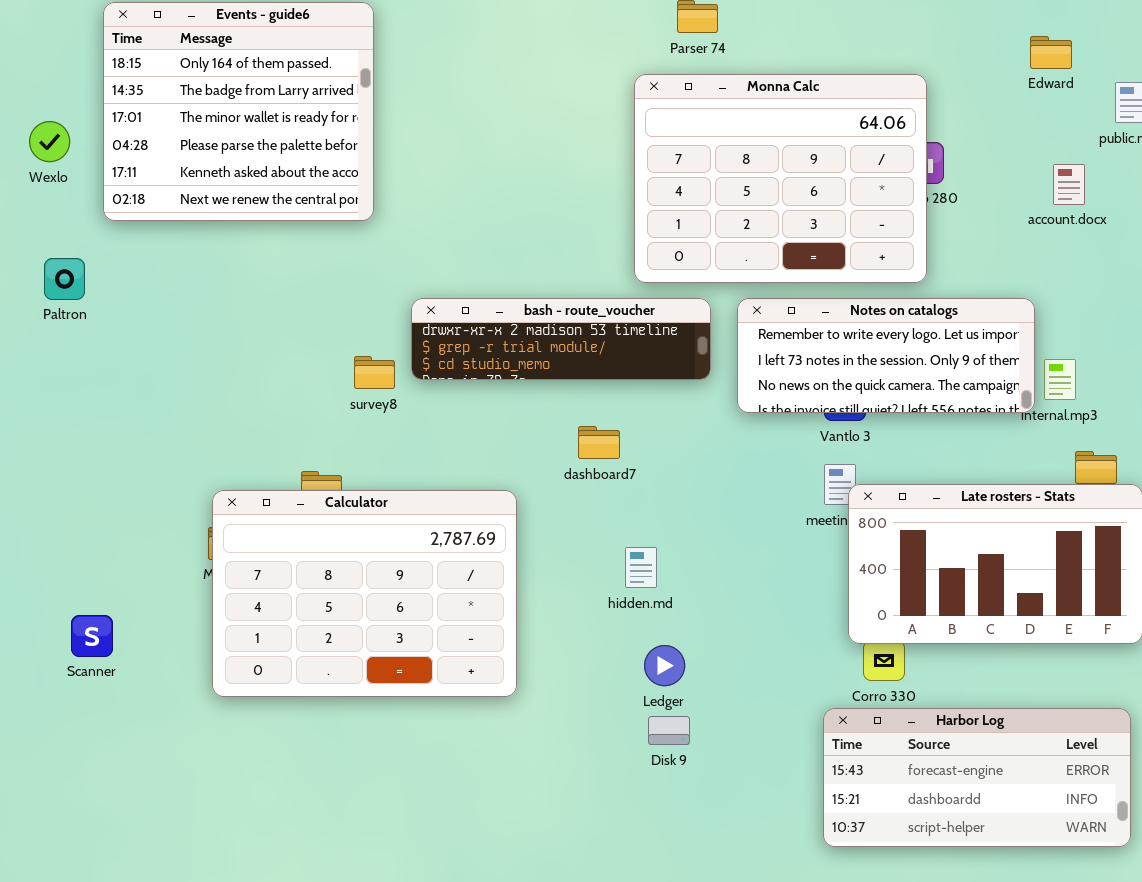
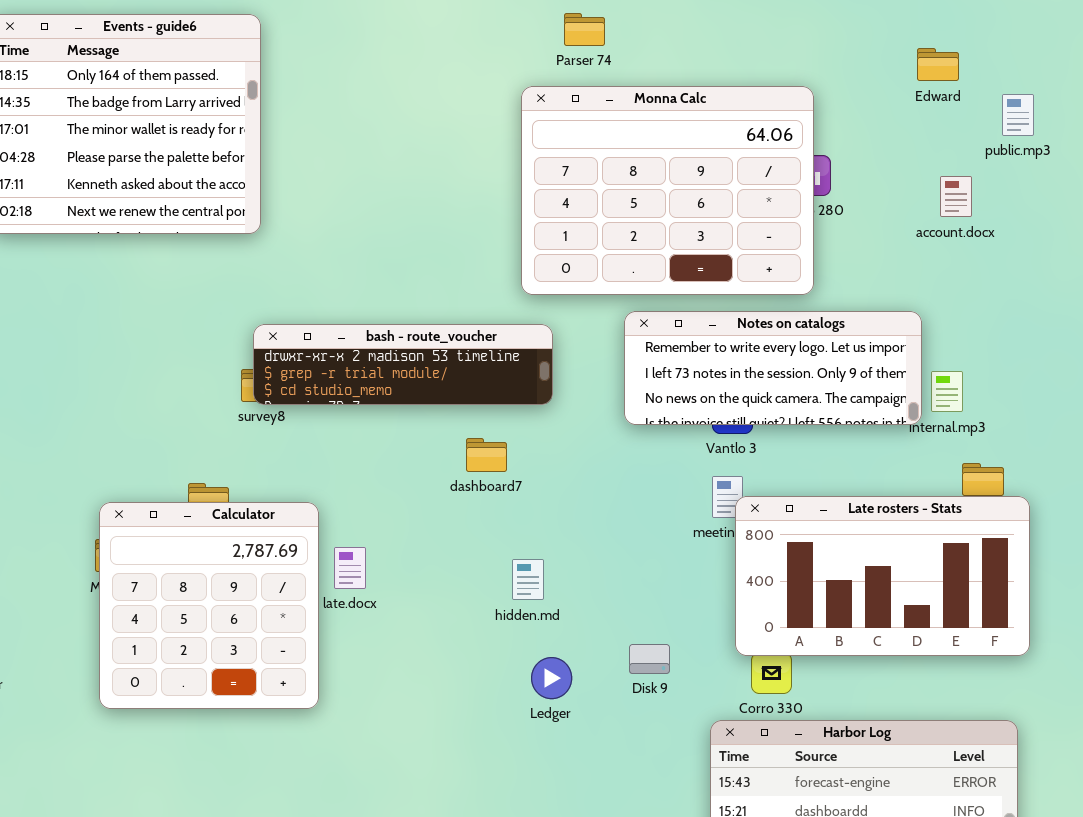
bash - route_voucher: [411,298,711,380] -> [253,324,553,405], moved
Calculator: [212,490,517,697] -> [99,502,319,709], resized
Disk 9: [648,716,690,745] -> [629,644,670,674], moved

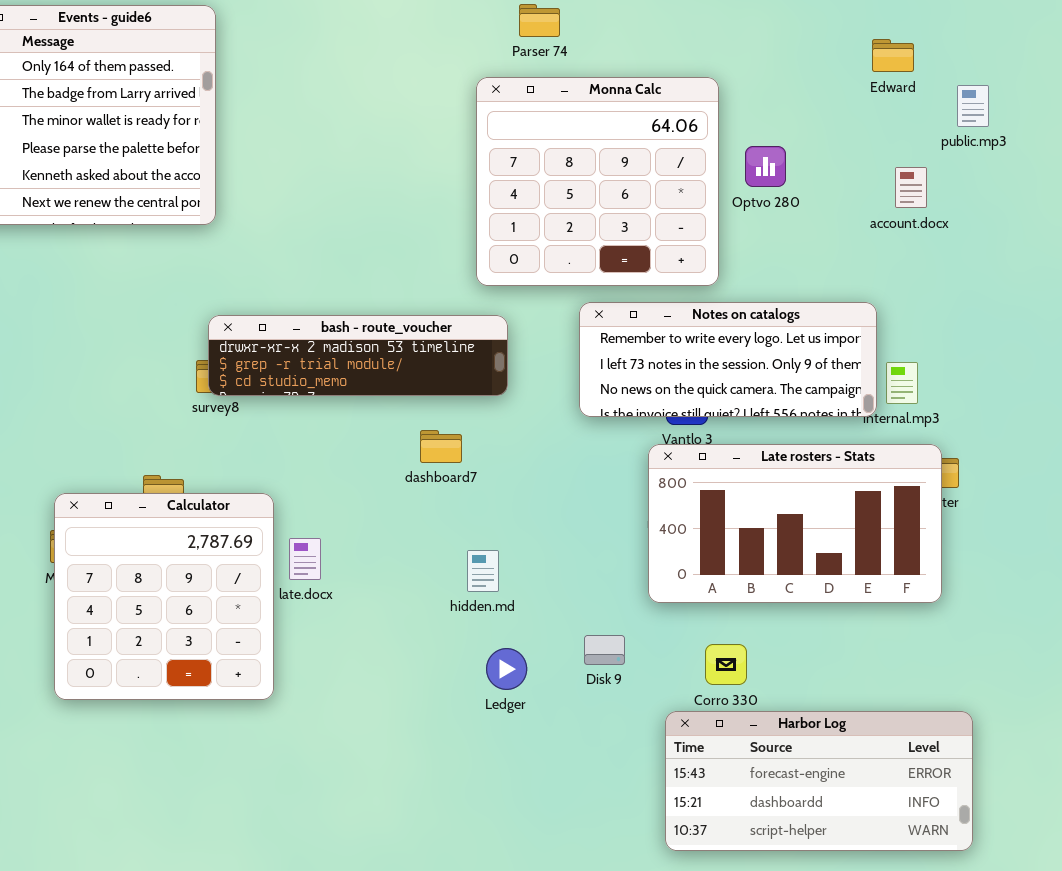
Monna Calc: [521,86,814,295] -> [476,77,719,286], resized
Late rosters - Stats: [735,496,1030,656] -> [648,444,942,603], moved

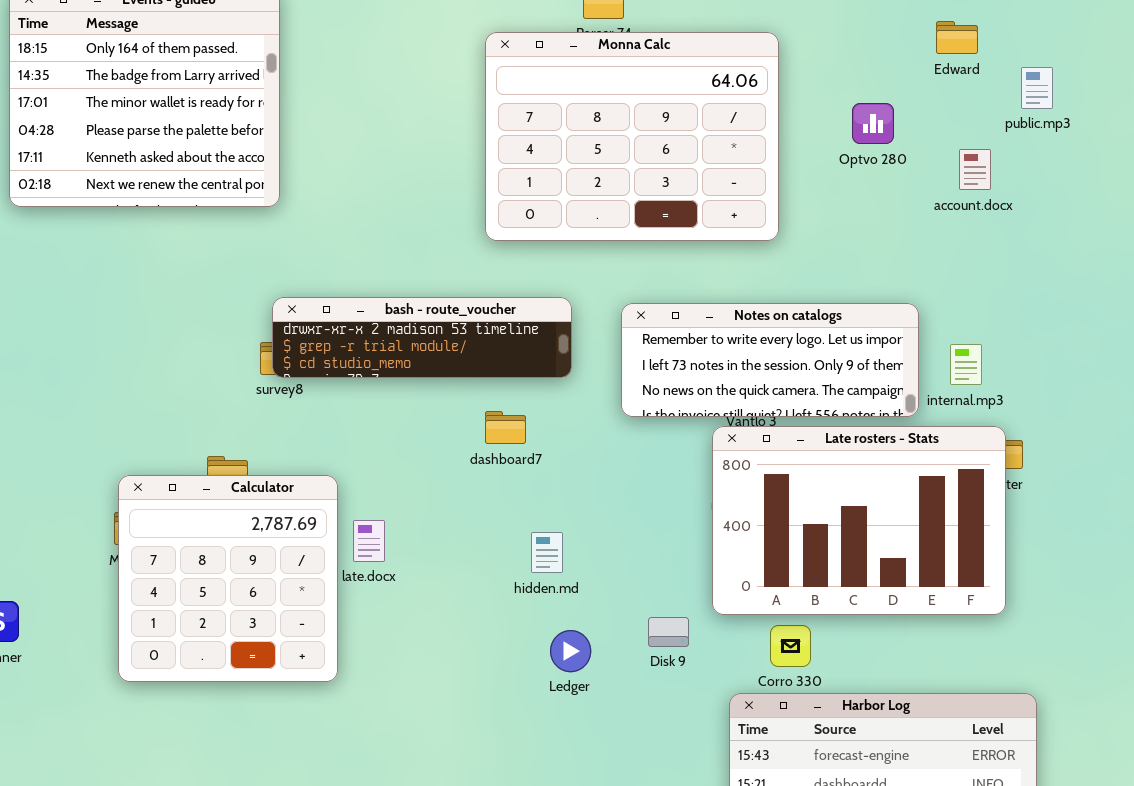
Monna Calc: [476,77,719,286] -> [485,32,779,241], moved, resized
Optvo 280: [745,146,786,187] -> [852,103,894,144], moved
Notes on catalogs: [579,302,877,417] -> [621,303,919,417], moved
Late rosters - Stats: [648,444,942,603] -> [712,426,1006,615], resized

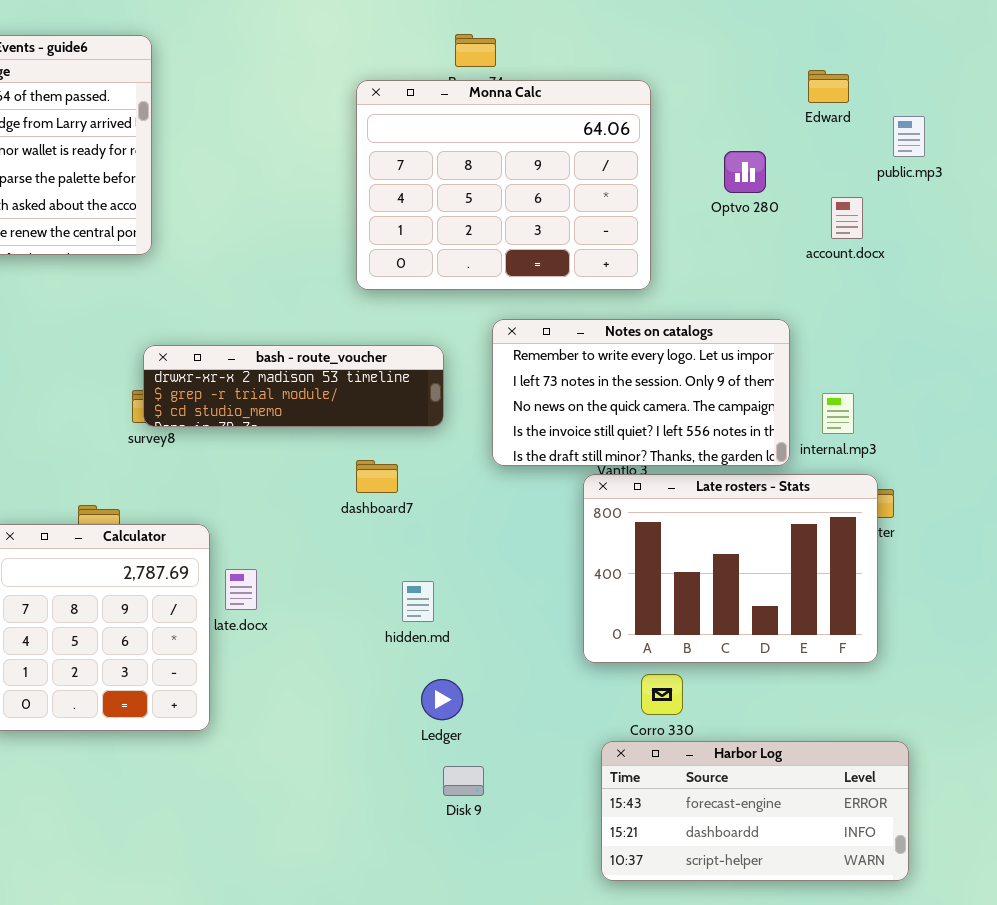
Notes on catalogs: [621,303,919,417] -> [492,319,790,466], resized
Disk 9: [648,617,689,647] -> [443,766,484,796], moved

